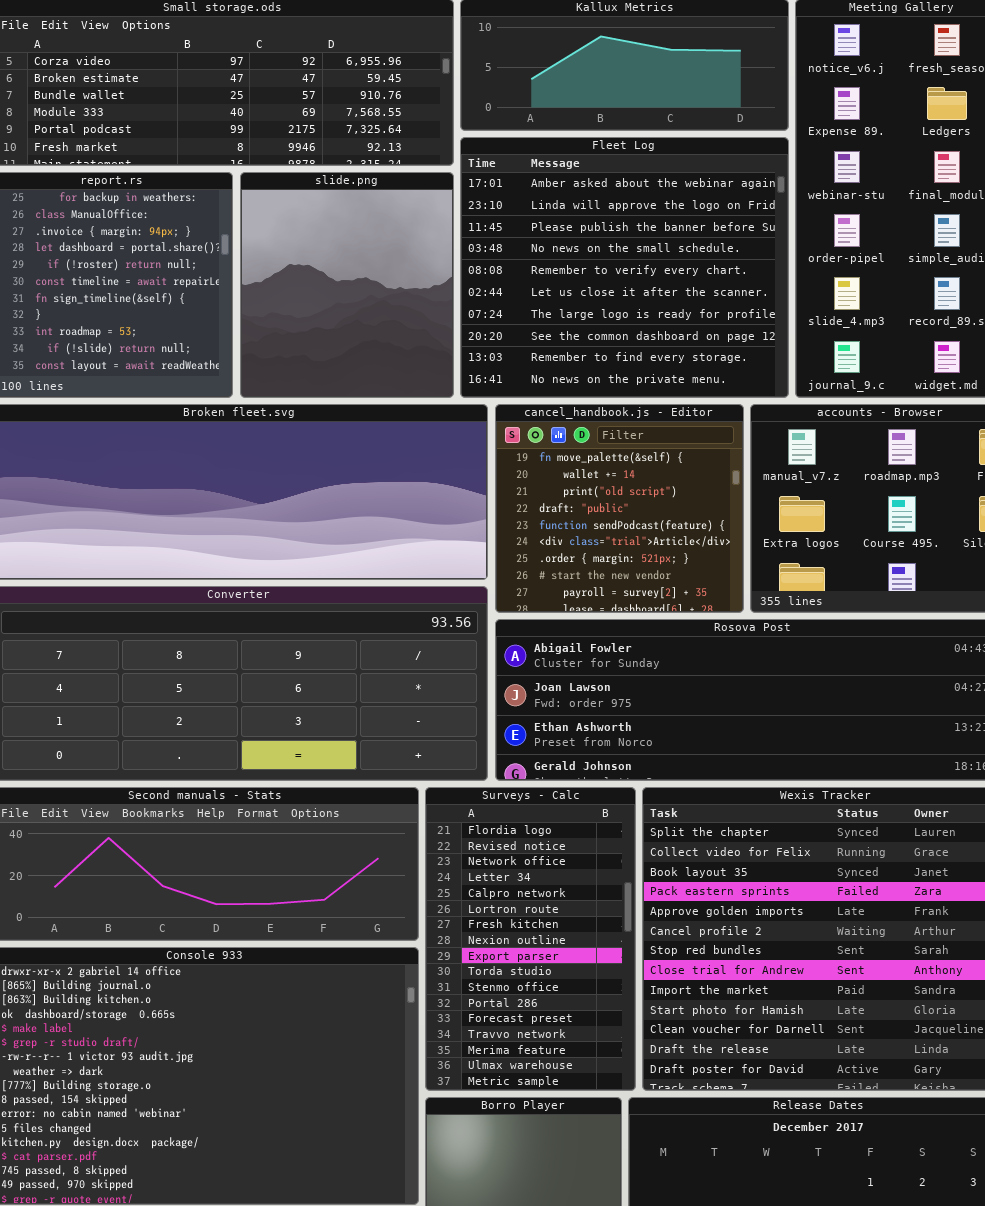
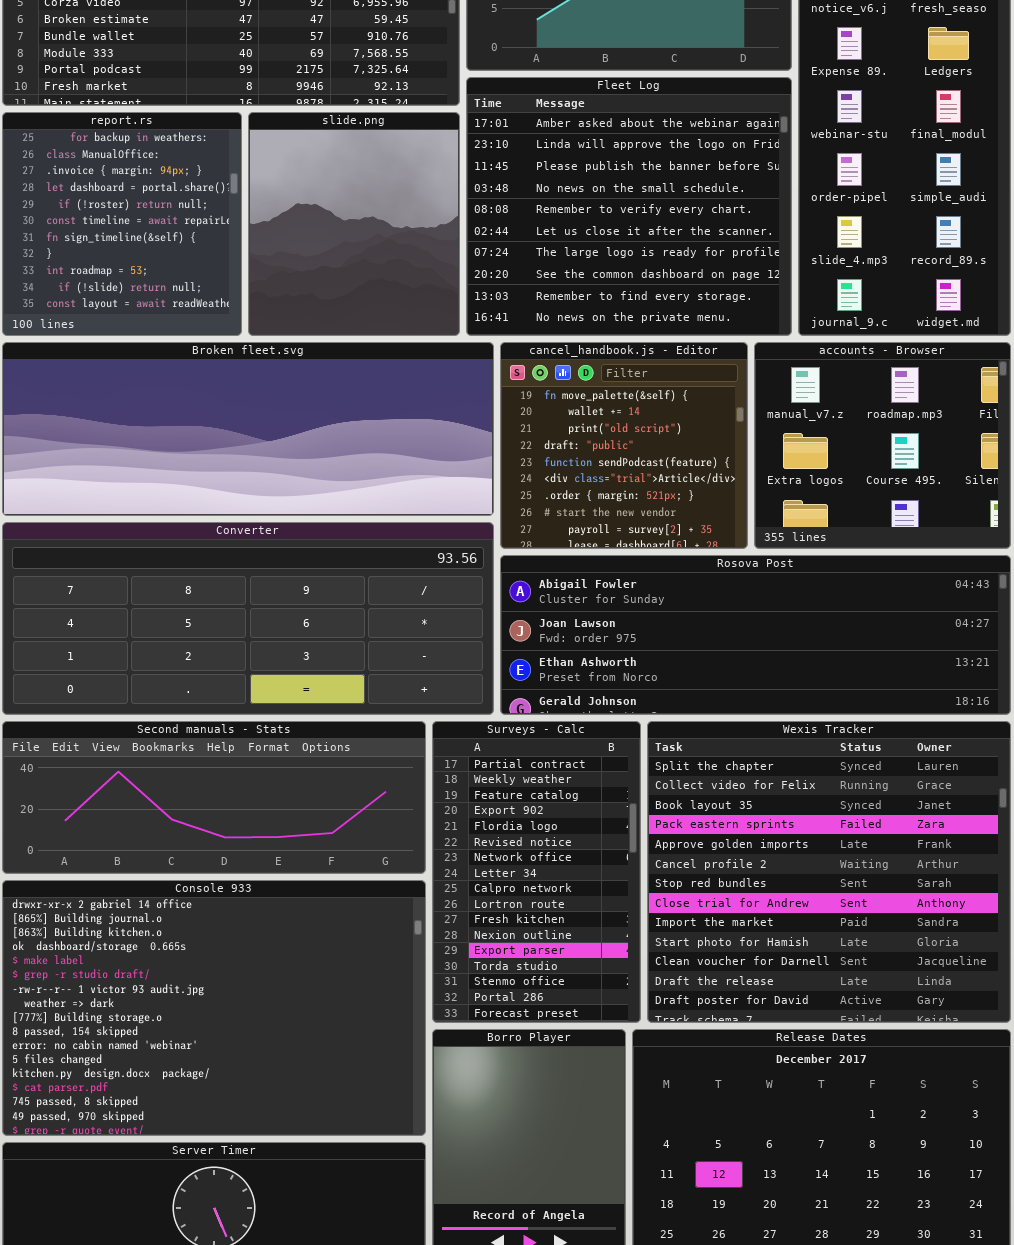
Surveys - Calc: [425,787,636,1091] -> [432,721,641,1023], scrolled up 4 rows

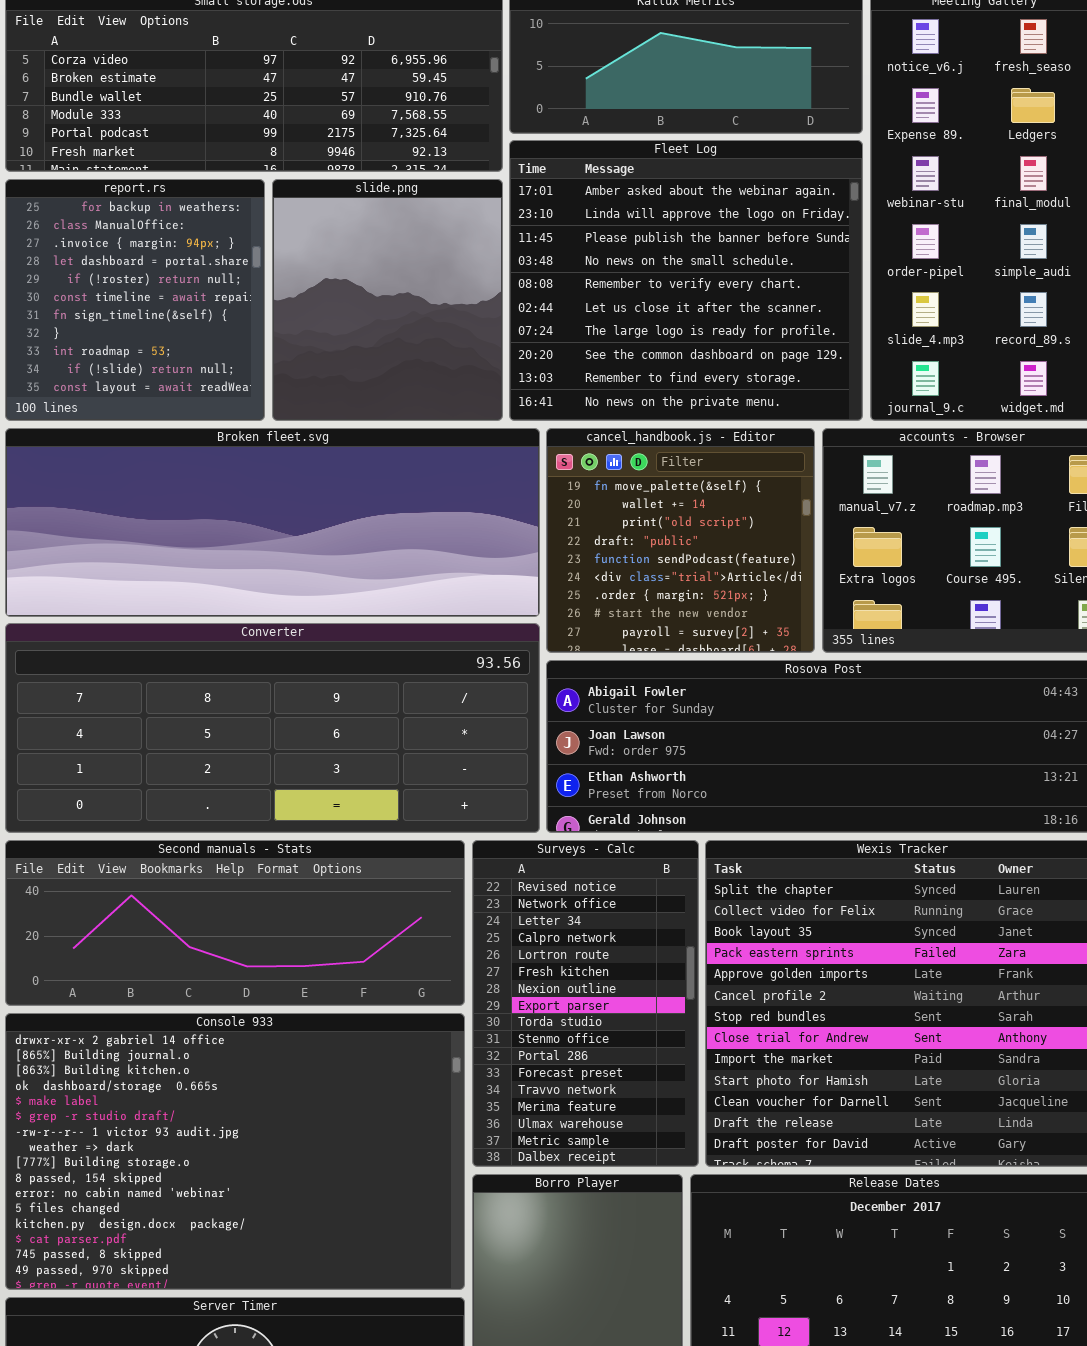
Surveys - Calc: [432,721,641,1023] -> [472,840,699,1167], scrolled down 5 rows

